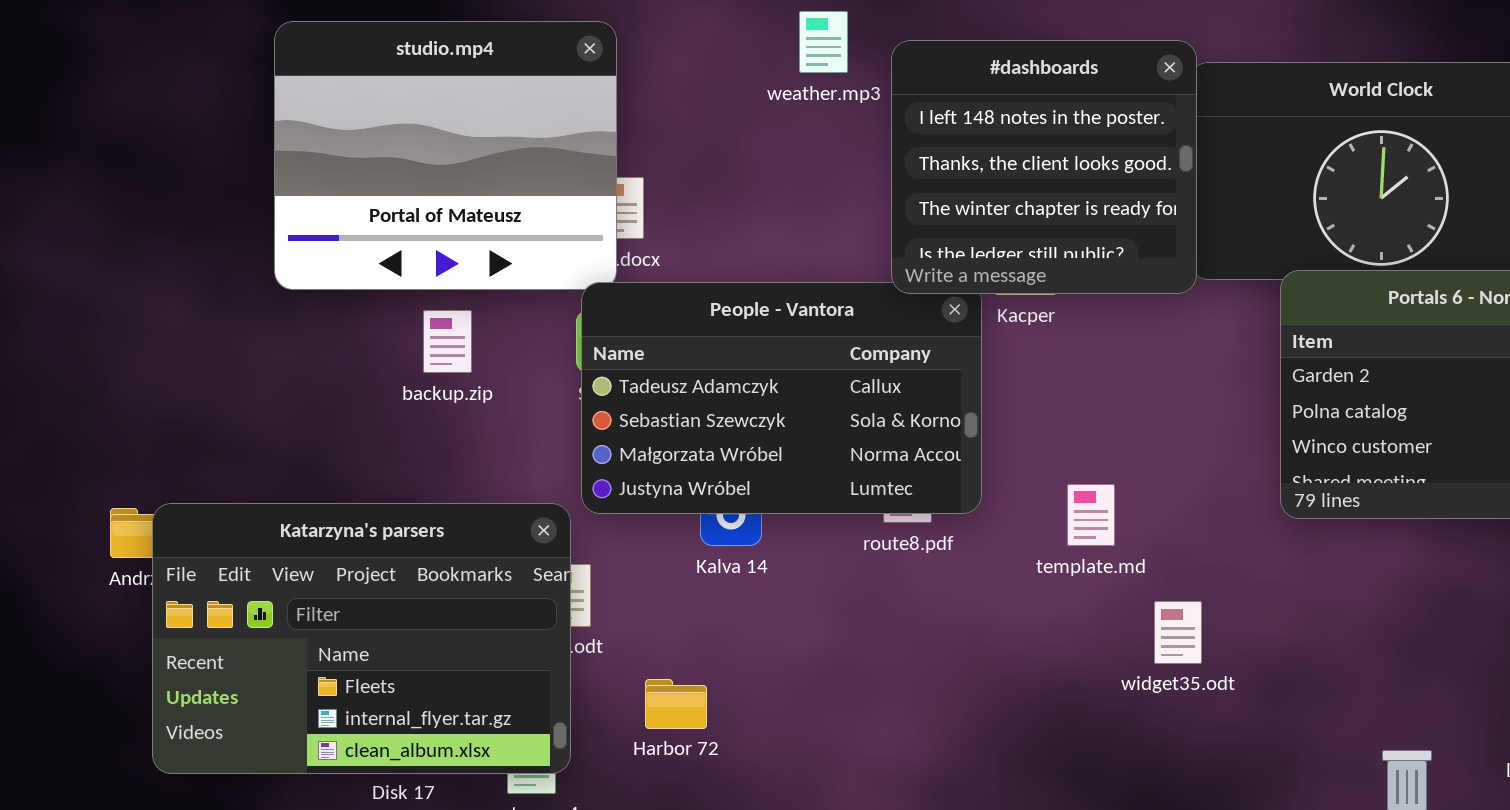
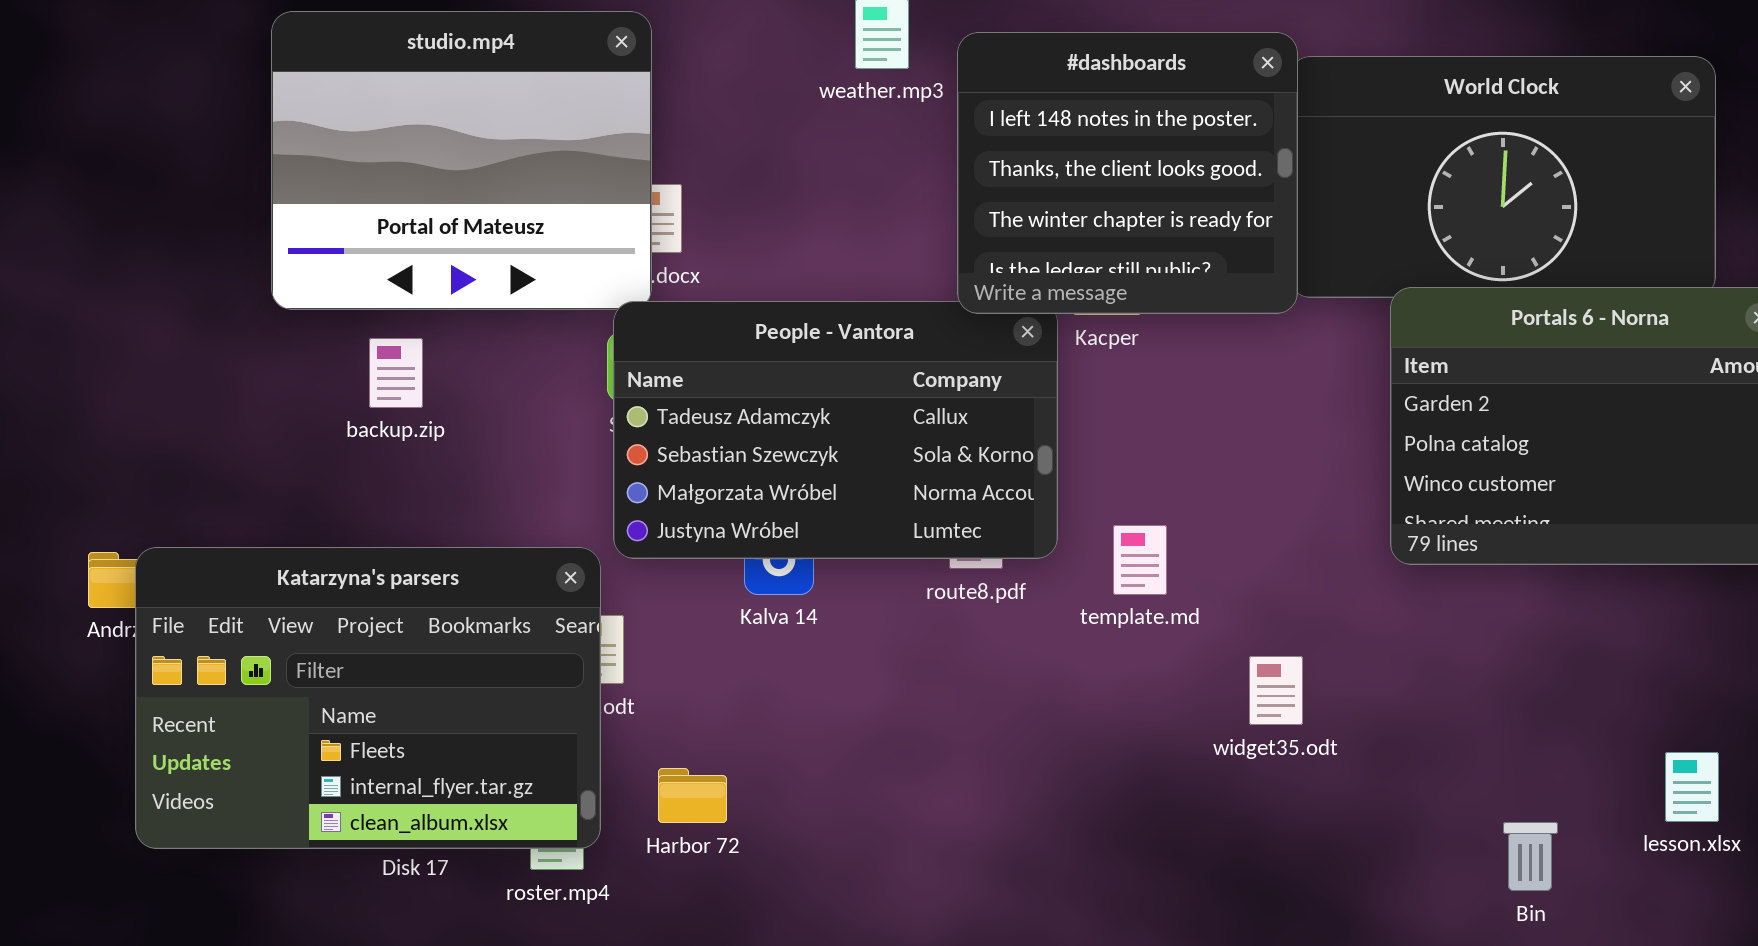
backup.zip: [423,310,472,373] -> [369,338,423,408], moved
template.md: [1067,484,1115,546] -> [1113,525,1167,595], moved
Harbor 72: [645,679,707,729] -> [658,768,727,823], moved

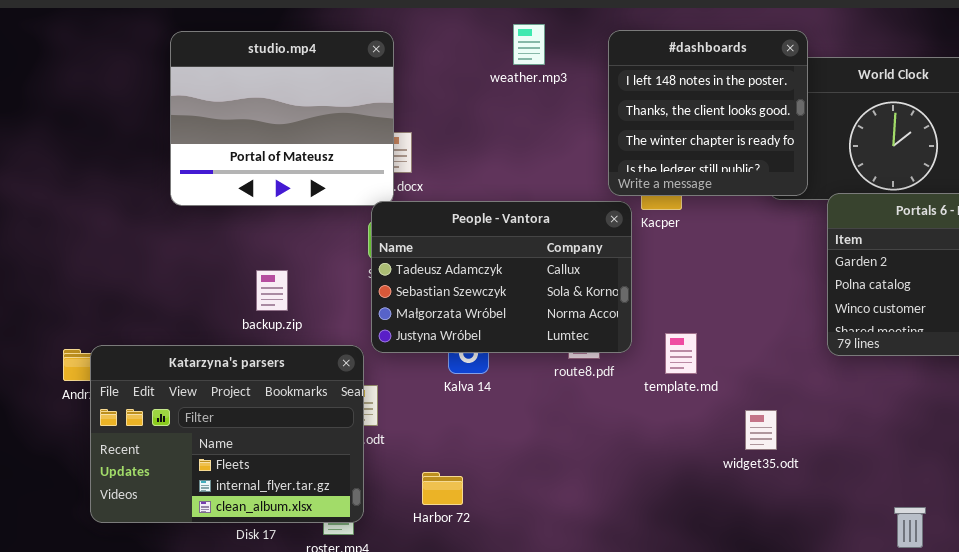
#dashboards: [957,32,1298,314] -> [608,30,808,196], moved
backup.zip: [369,338,423,408] -> [256,270,288,311], moved
Harbor 72: [658,768,727,823] -> [422,472,463,505], moved

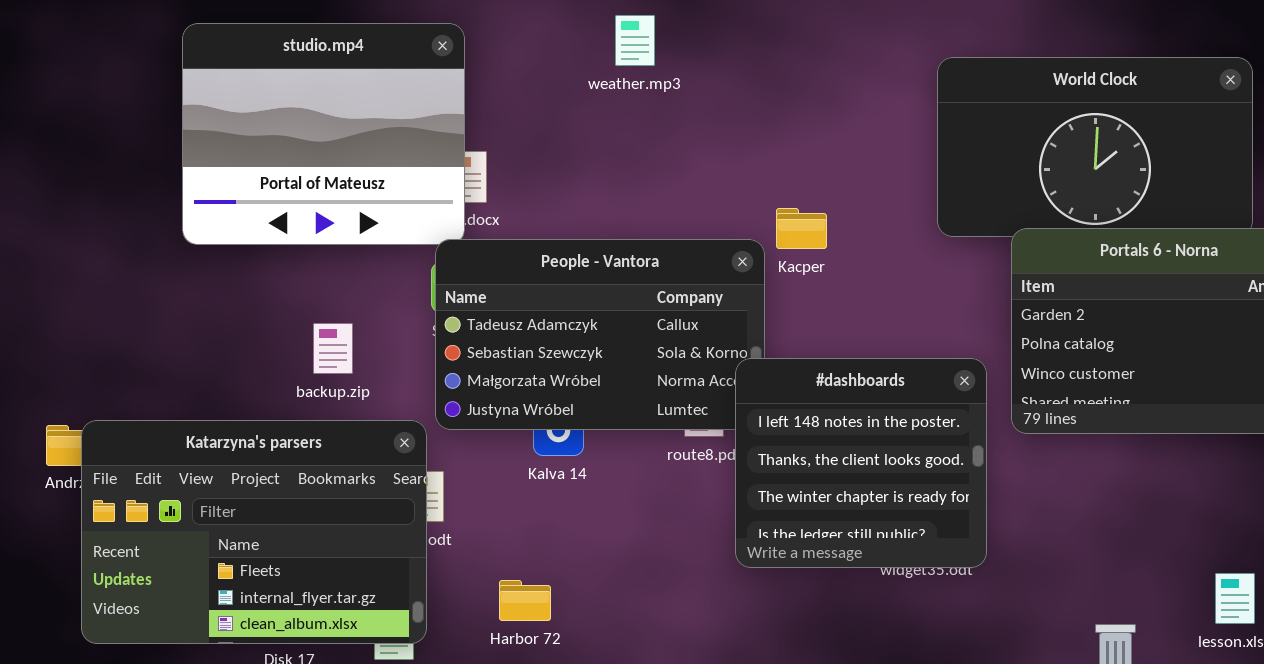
#dashboards: [608,30,808,196] -> [735,358,987,568], moved
backup.zip: [256,270,288,311] -> [313,323,353,374], moved

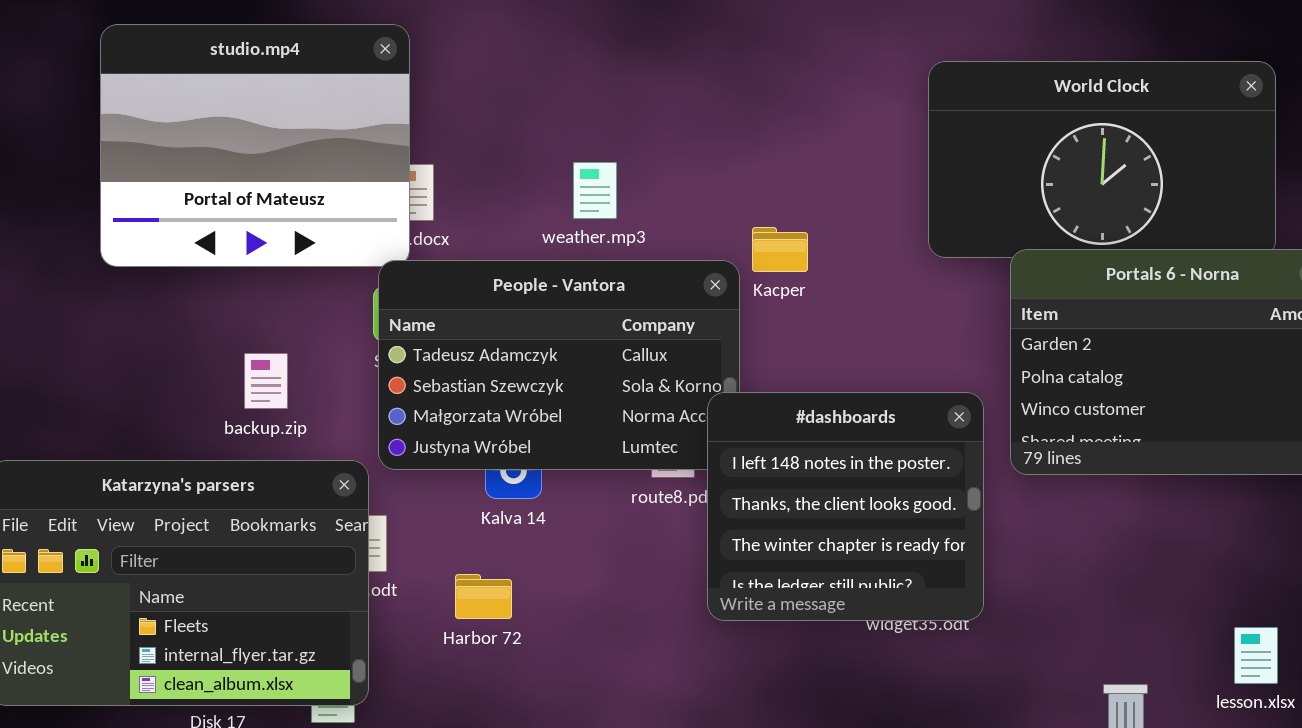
weather.mp3: [615,15,655,66] -> [573,162,617,219], moved
Harbor 72: [499,580,551,621] -> [455,574,512,619], moved

